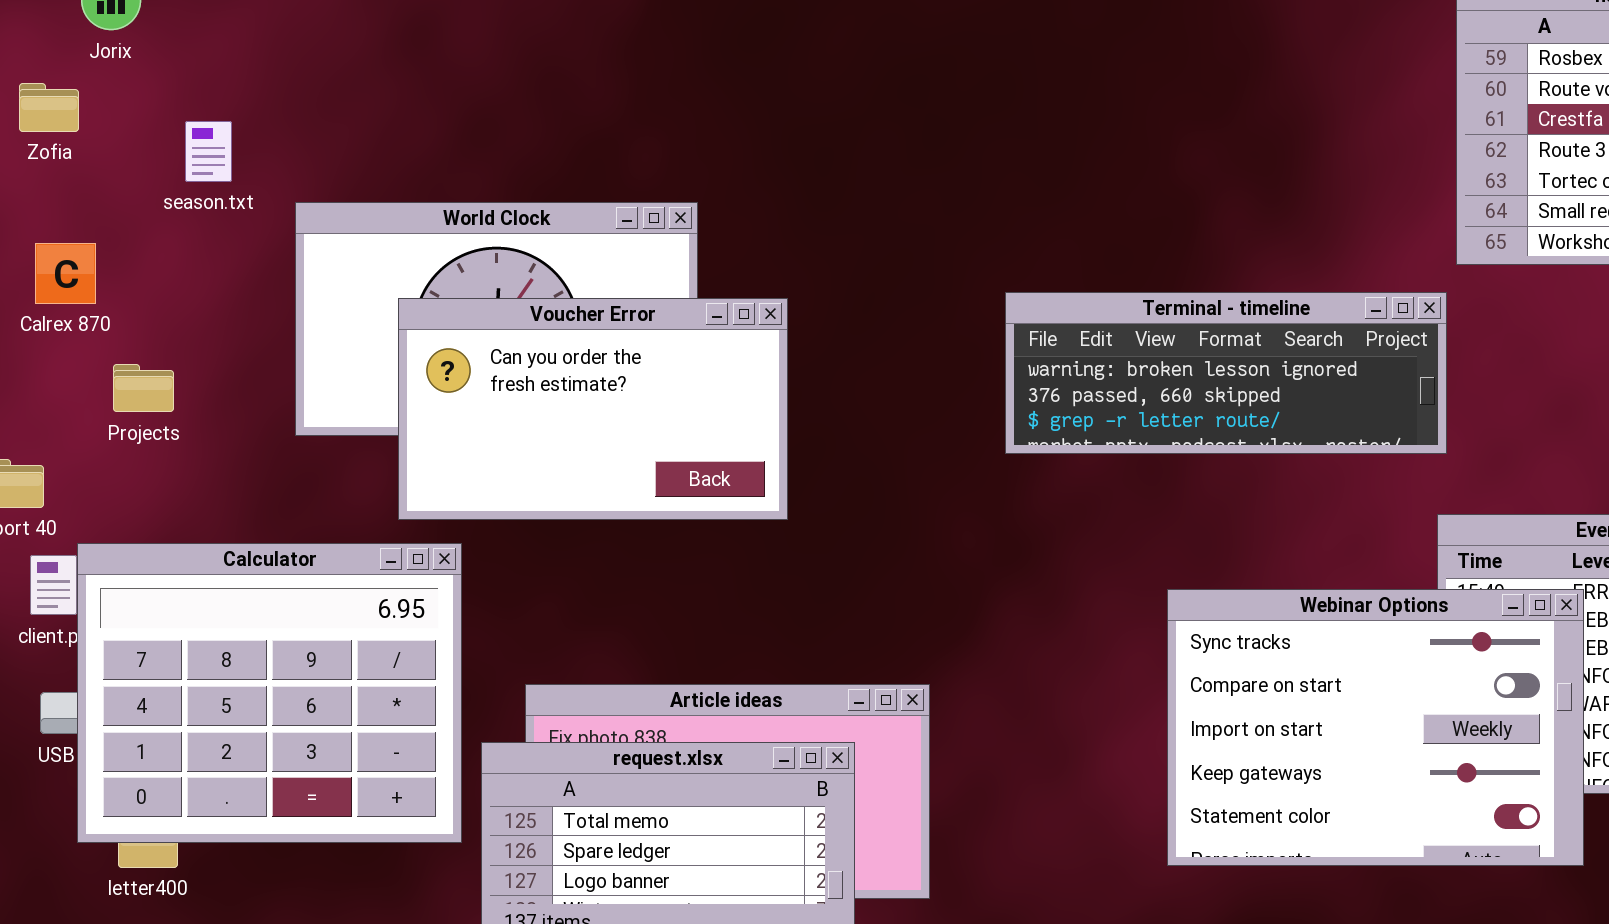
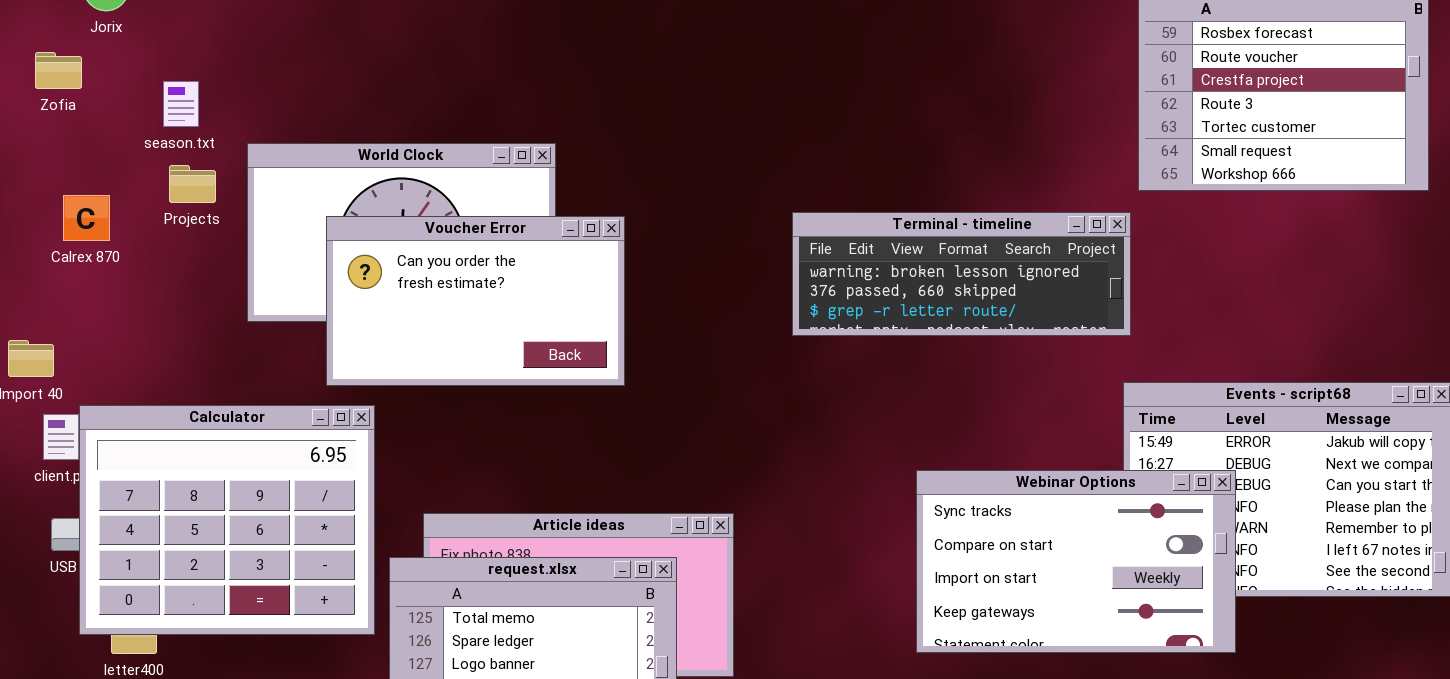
Calrex 870: [35,243,96,304] -> [63,195,110,241], moved
Projects: [113,364,174,412] -> [169,165,216,203], moved
Webinar Options: [1167,589,1584,866] -> [916,470,1236,653], resized

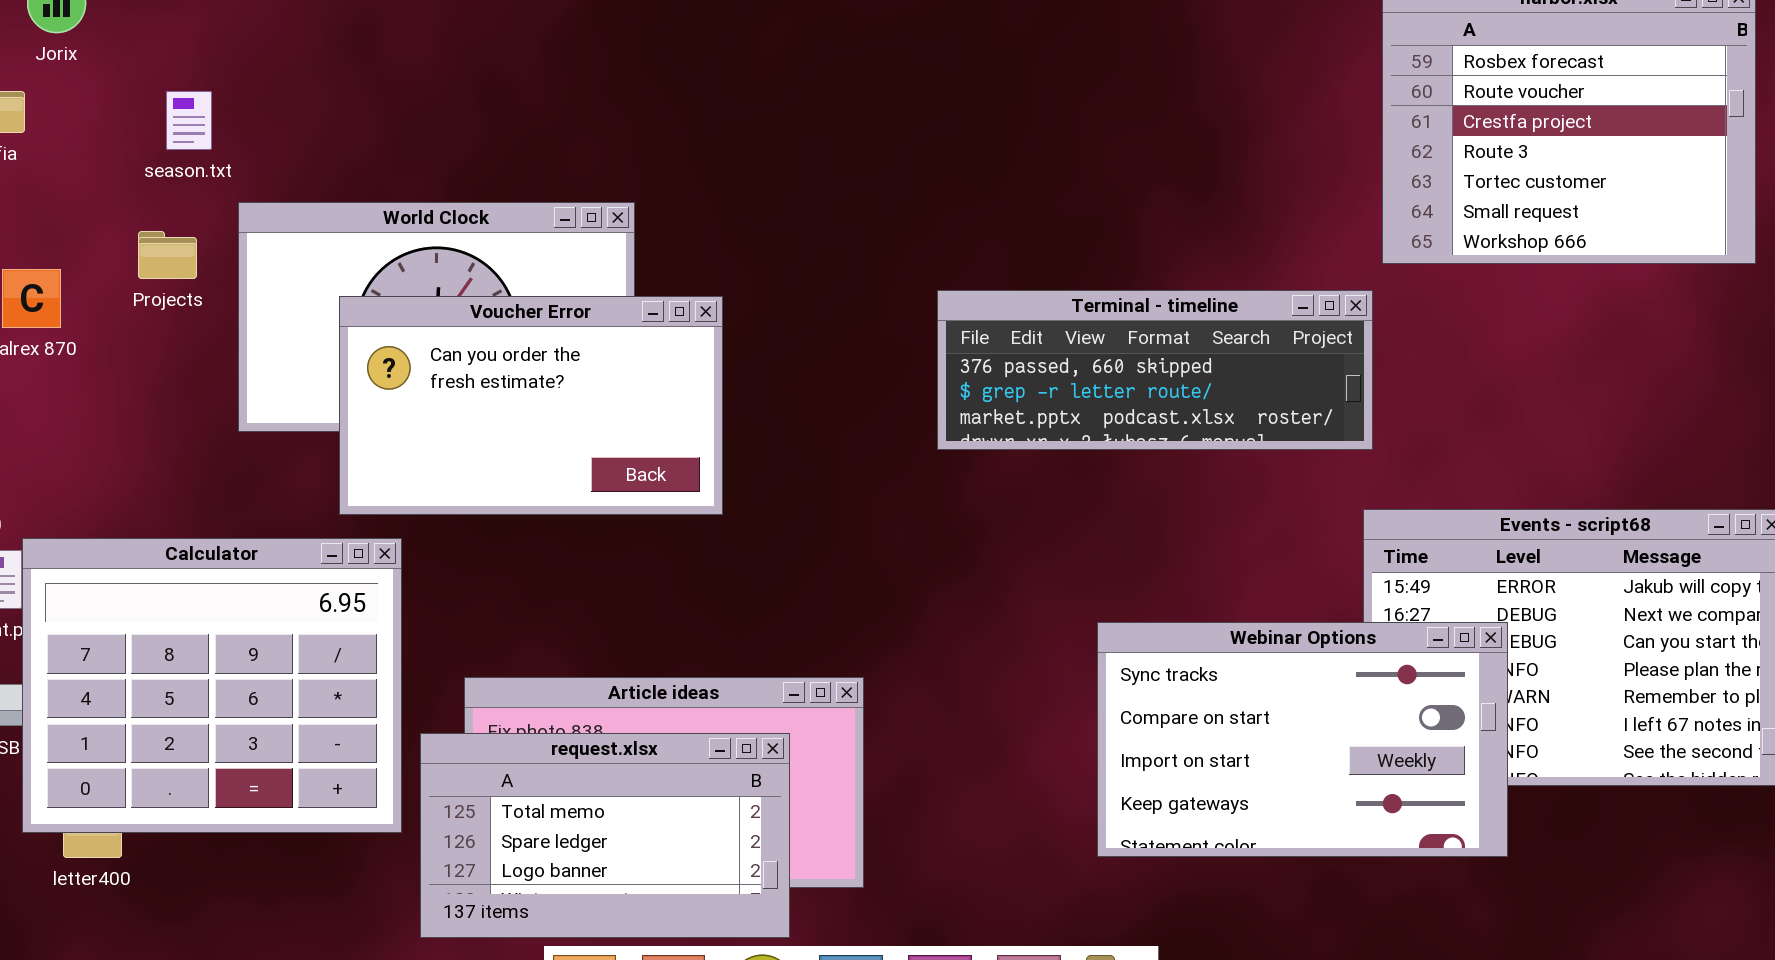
season.txt: [163,81,199,127] -> [166,91,212,150], moved
Terminal - timeline: [792,212,1131,336] -> [937,290,1373,450], scrolled down 1 row

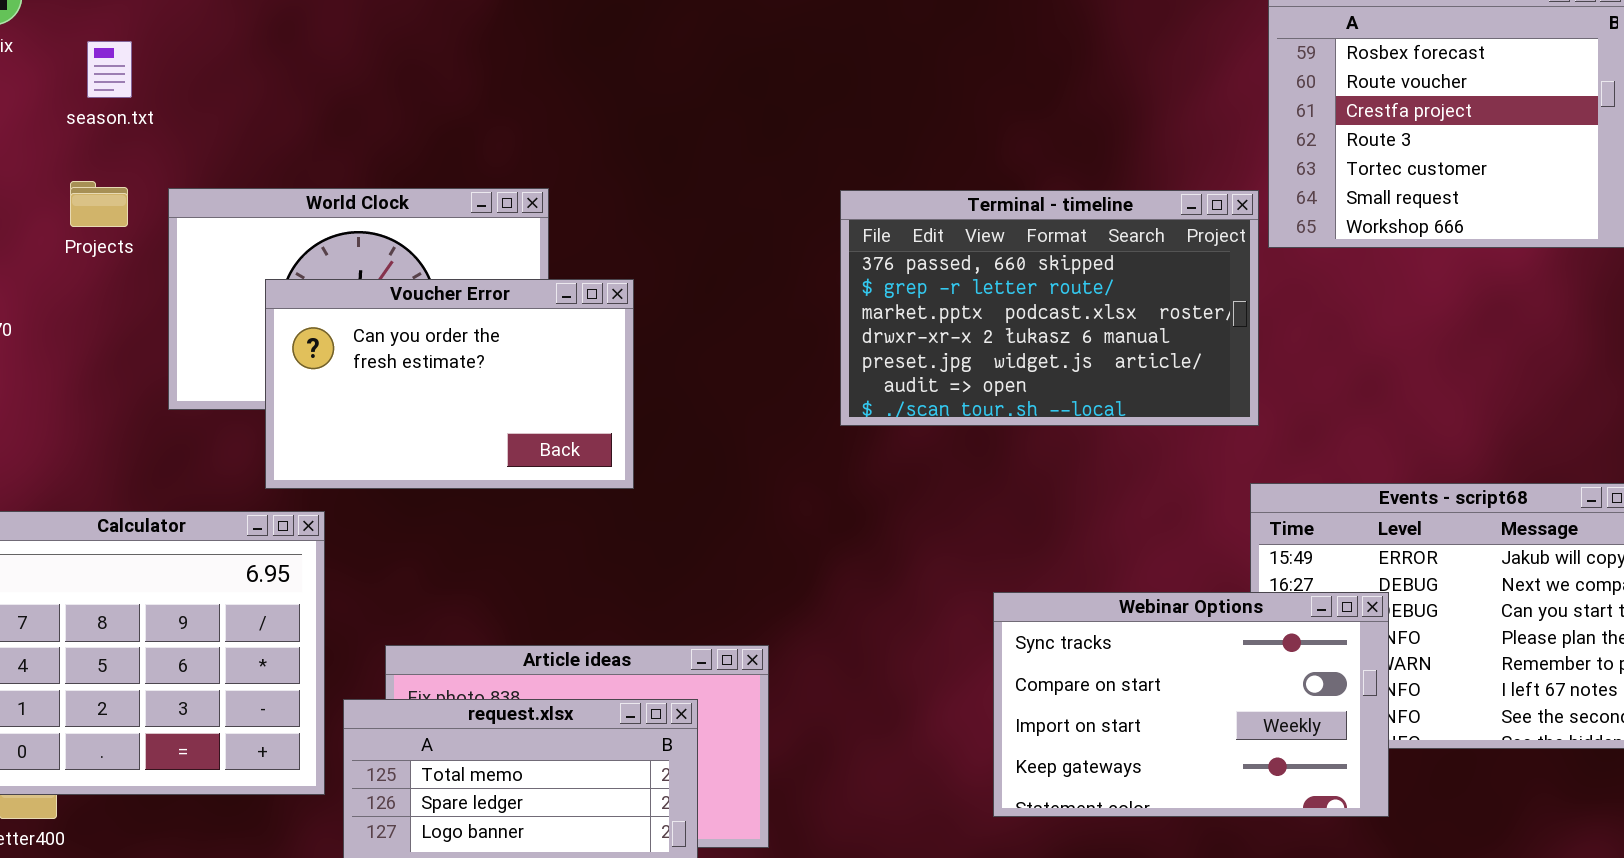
season.txt: [166,91,212,150] -> [87,41,132,98], moved
Projects: [138,231,197,279] -> [70,181,128,227], moved
Terminal - timeline: [937,290,1373,450] -> [840,190,1259,426], resized

